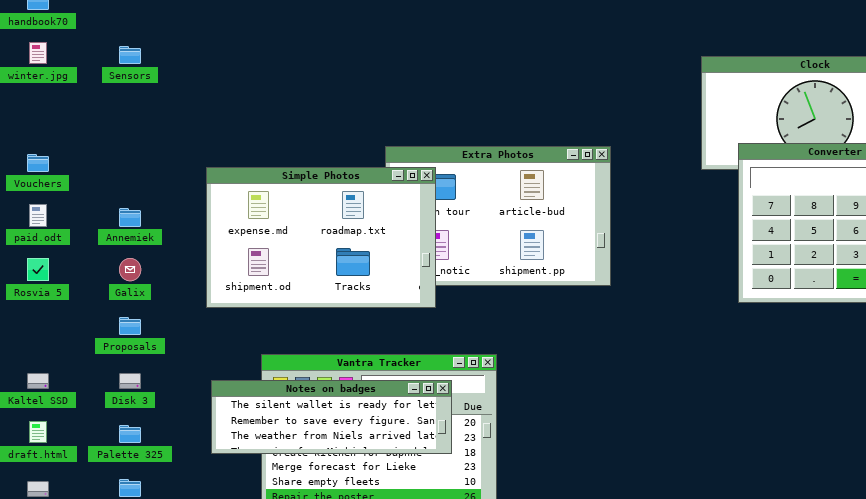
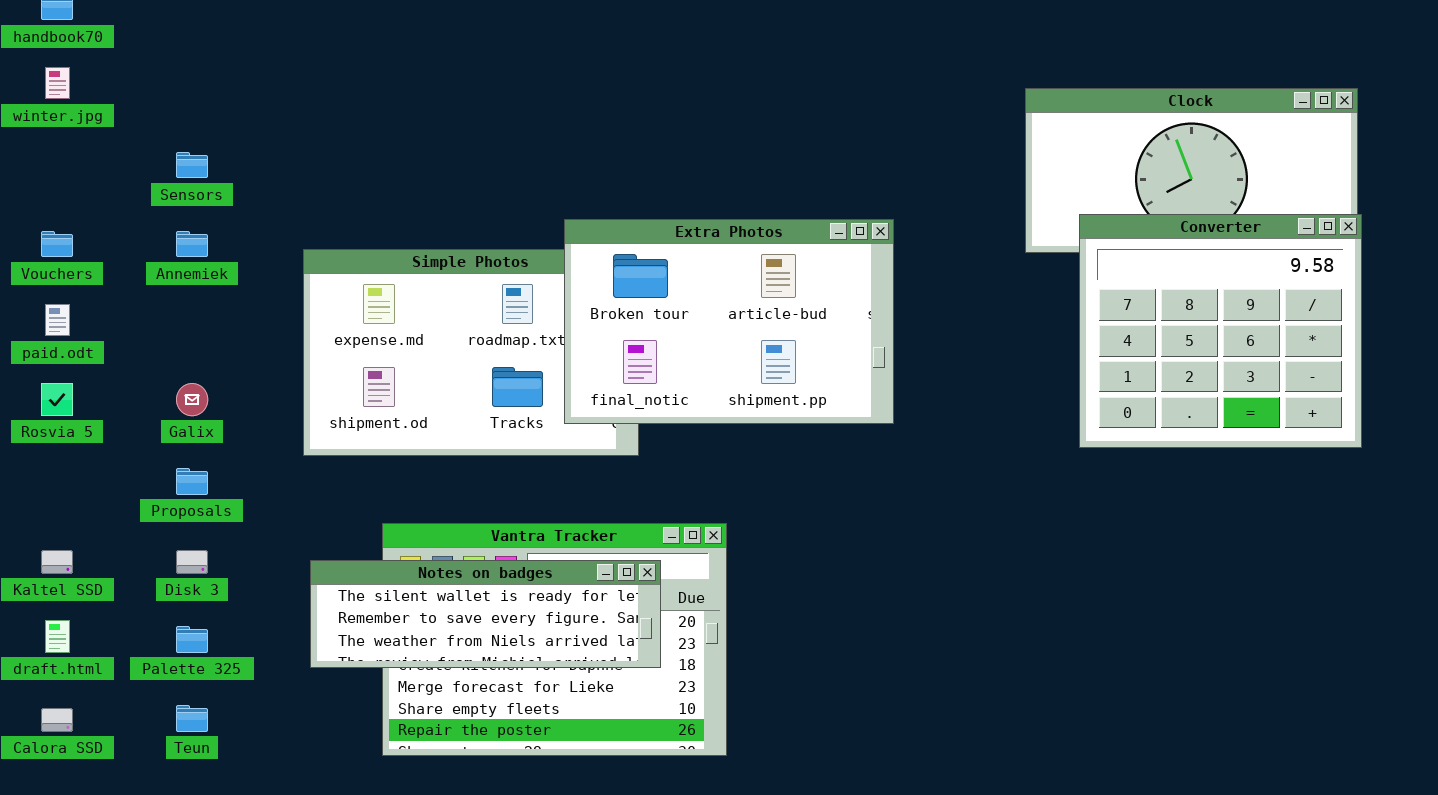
Sensors: [119,46,141,64] -> [176,152,208,178], moved
Extra Photos: [385,146,611,286] -> [564,219,894,424], raised
Annemiek: [119,208,141,227] -> [176,231,208,257], moved

